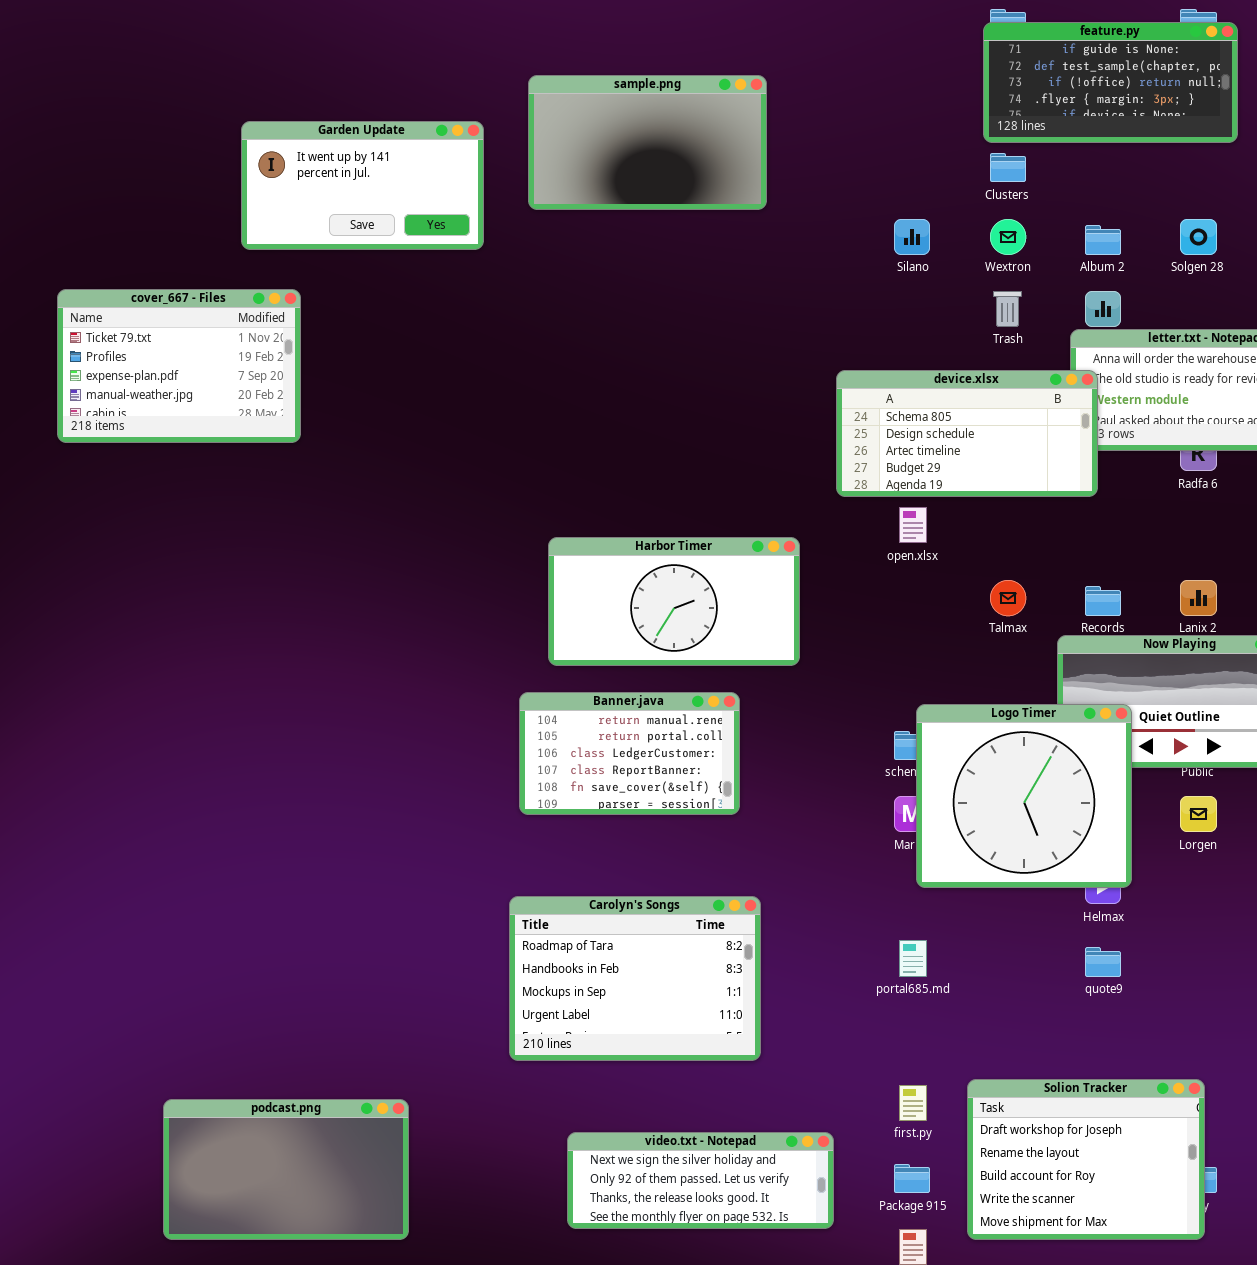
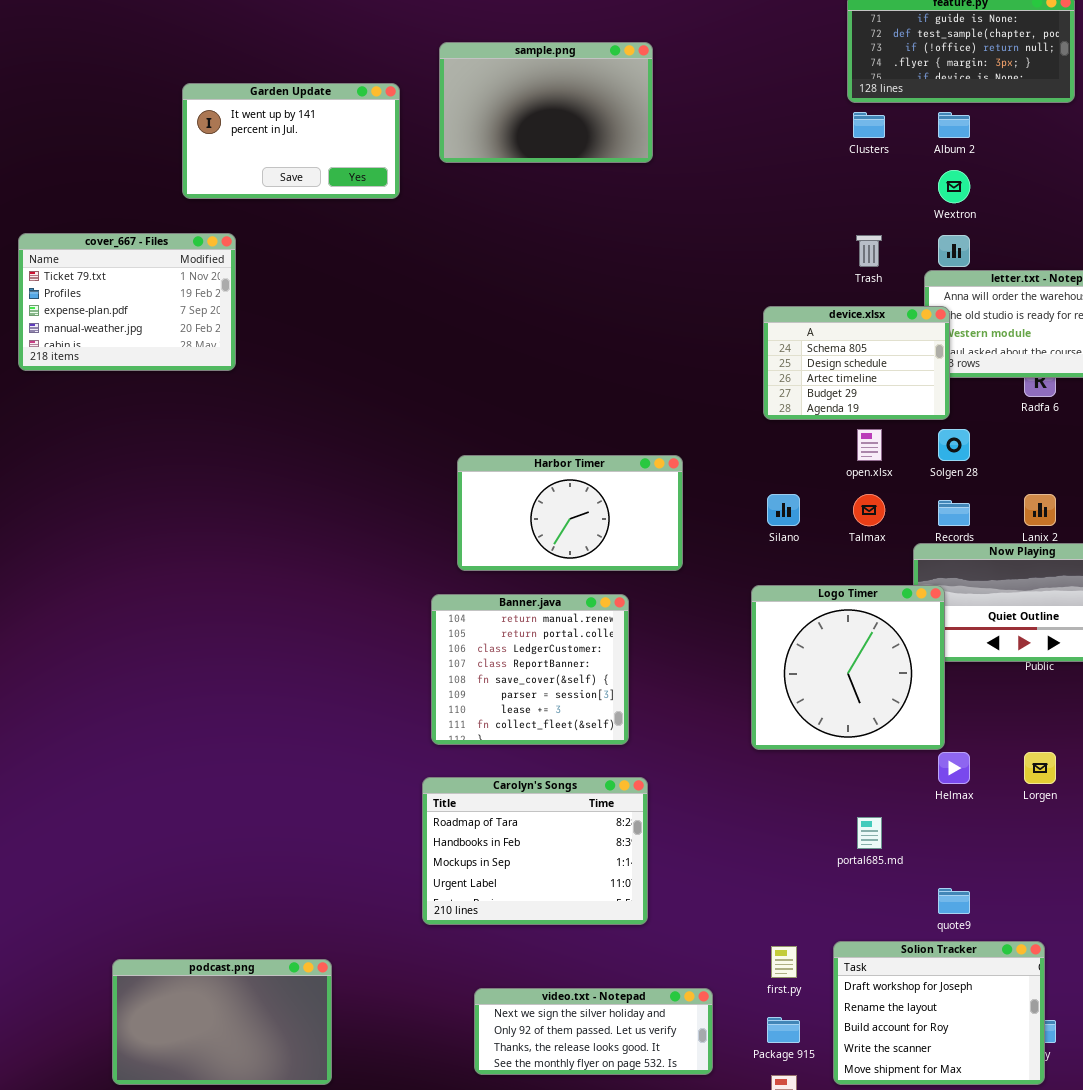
Silano: [894,219,930,255] -> [767,494,800,526], moved
Wextron: [990,219,1026,255] -> [938,170,970,203], moved
Solgen 28: [1180,219,1217,255] -> [938,429,970,461], moved
Album 2: [1085,225,1121,255] -> [938,112,970,138], moved
device.xlsx: [836,370,1098,497] -> [763,306,950,420], resized
open.xlsx: [899,507,927,543] -> [857,429,882,461], moved
Banner.java: [519,692,740,815] -> [431,594,629,745], resized
Logo Timer: [916,704,1132,888] -> [751,585,945,750], moved
Lorgen: [1180,796,1217,832] -> [1024,752,1056,784], moved
portal685.md: [899,940,927,977] -> [857,817,882,849], moved
quote9: [1085,947,1121,977] -> [938,888,970,914], moved

